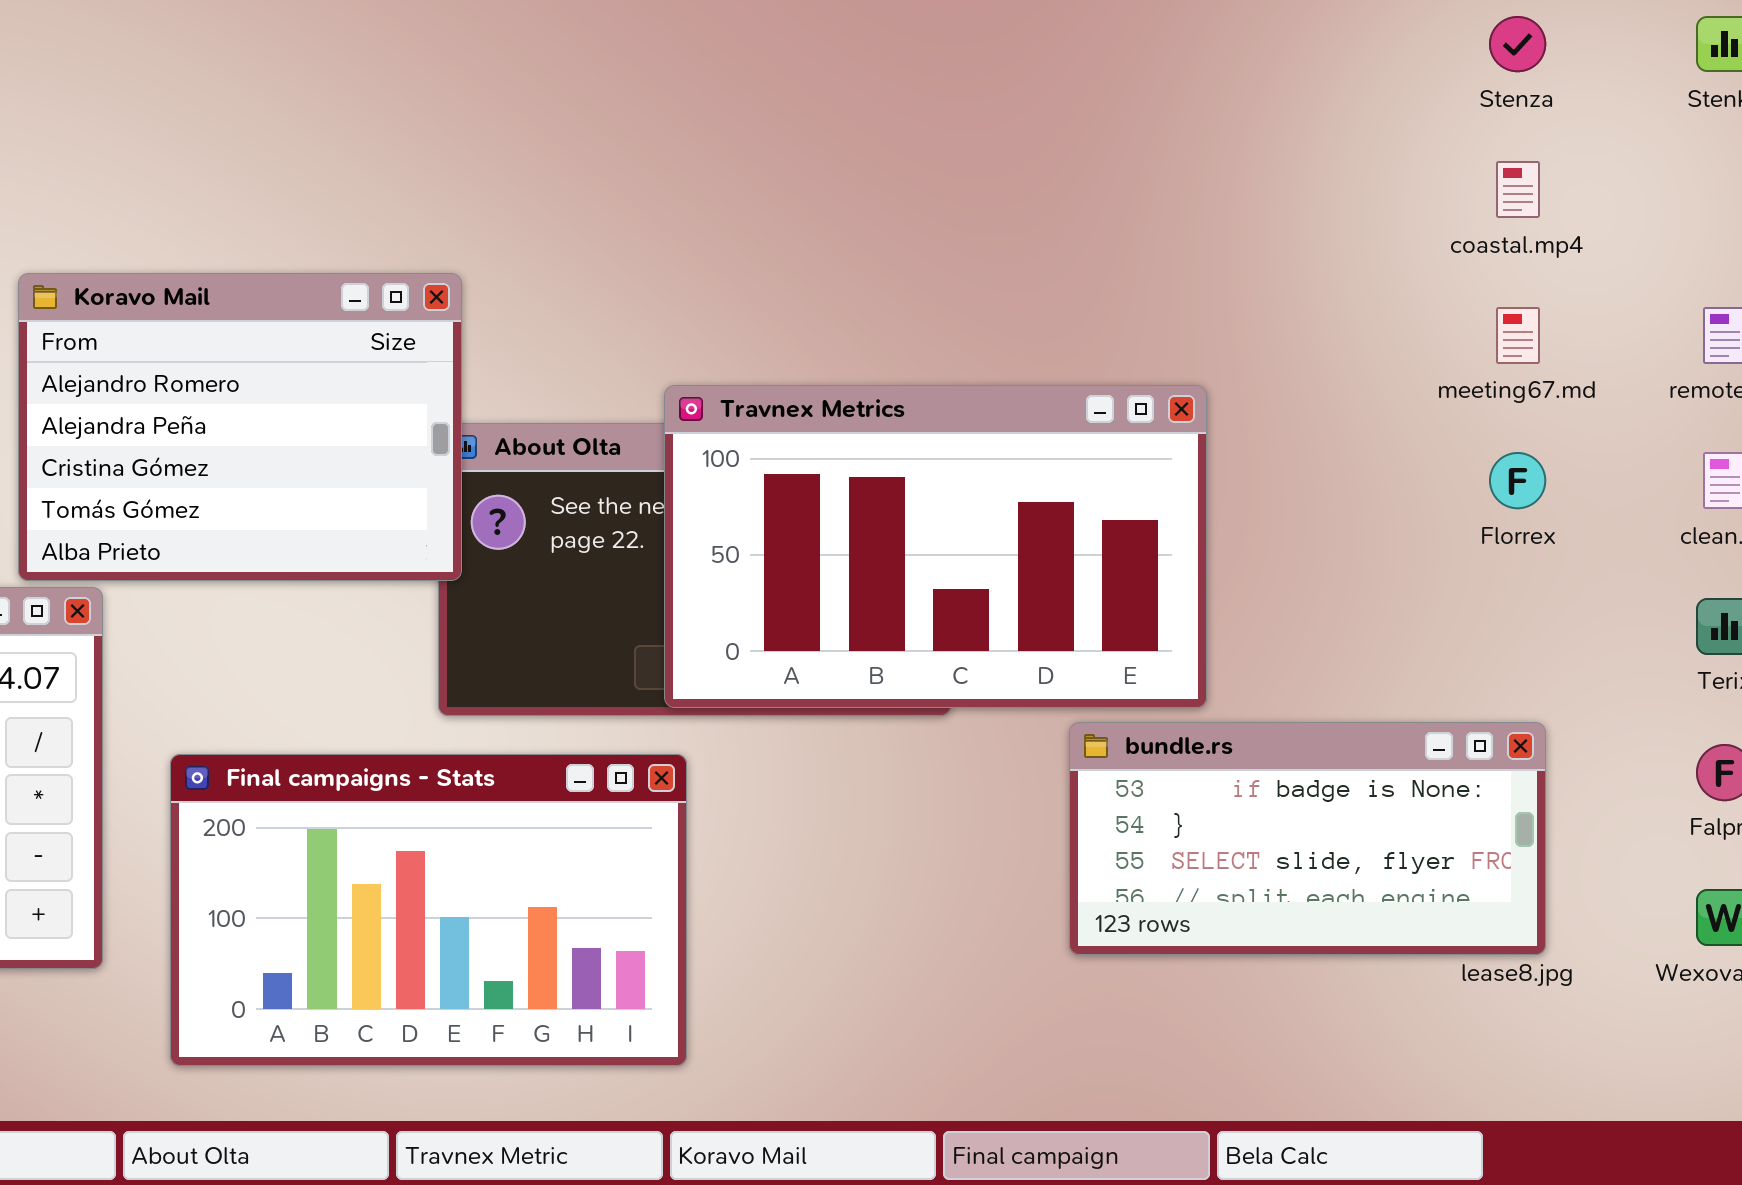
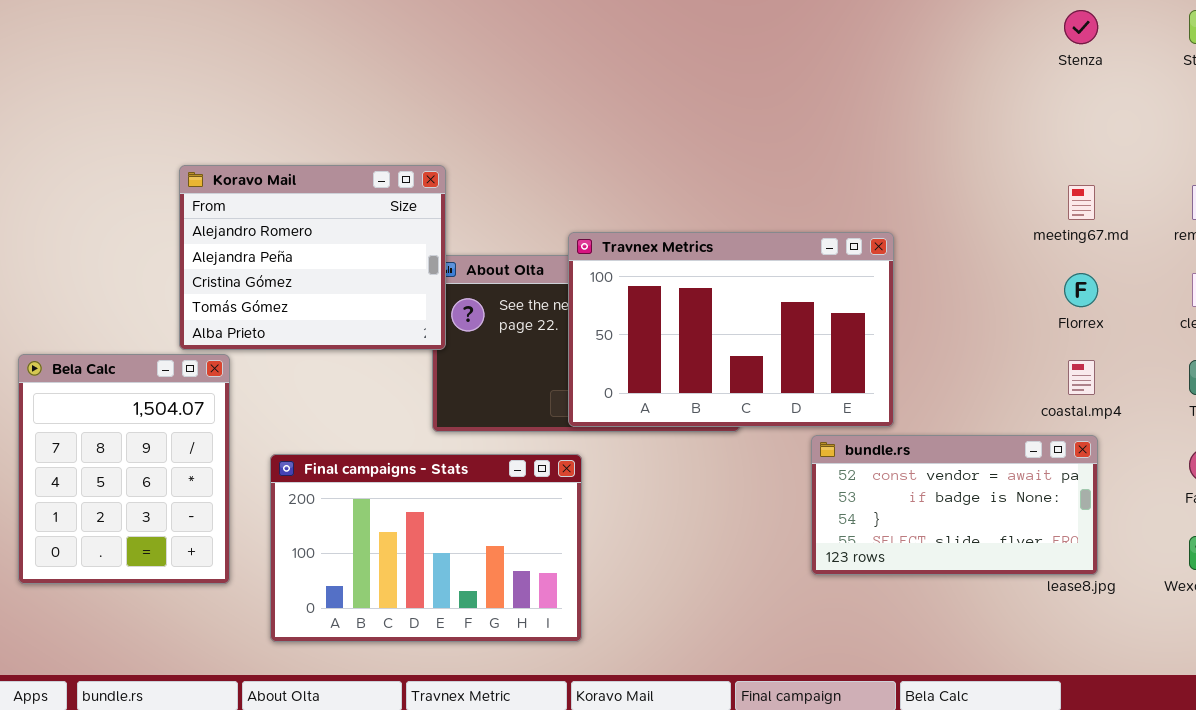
coastal.mp4: [1496,161,1540,218] -> [1068,360,1095,395], moved
bundle.rs: [1069,722,1546,955] -> [811,435,1098,575], scrolled up 1 row

